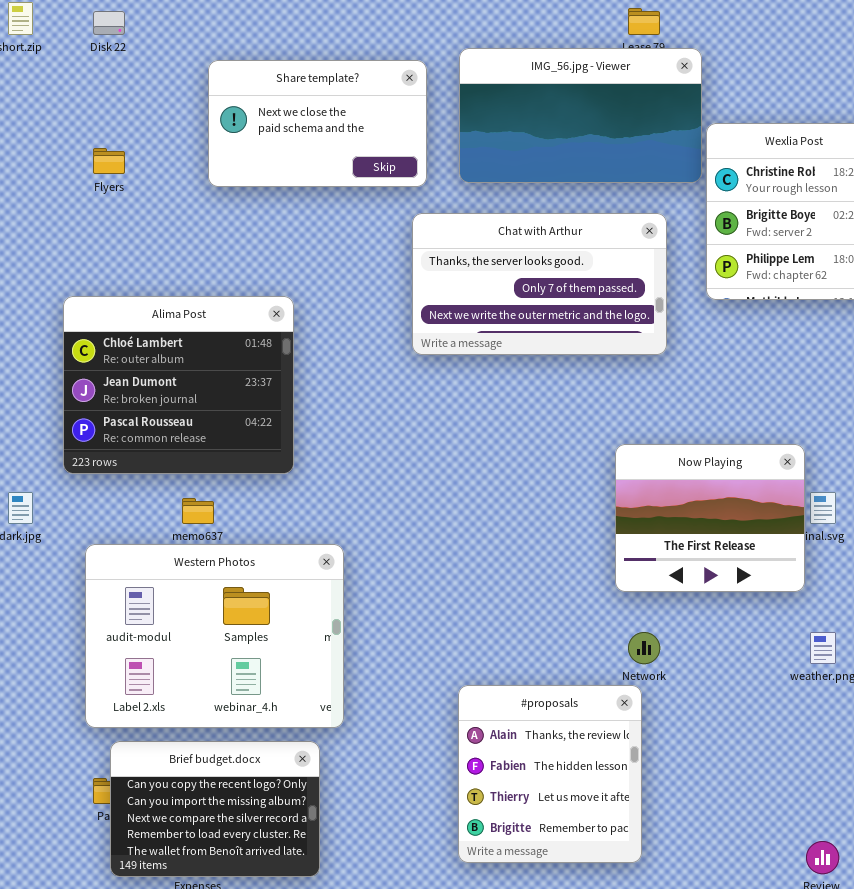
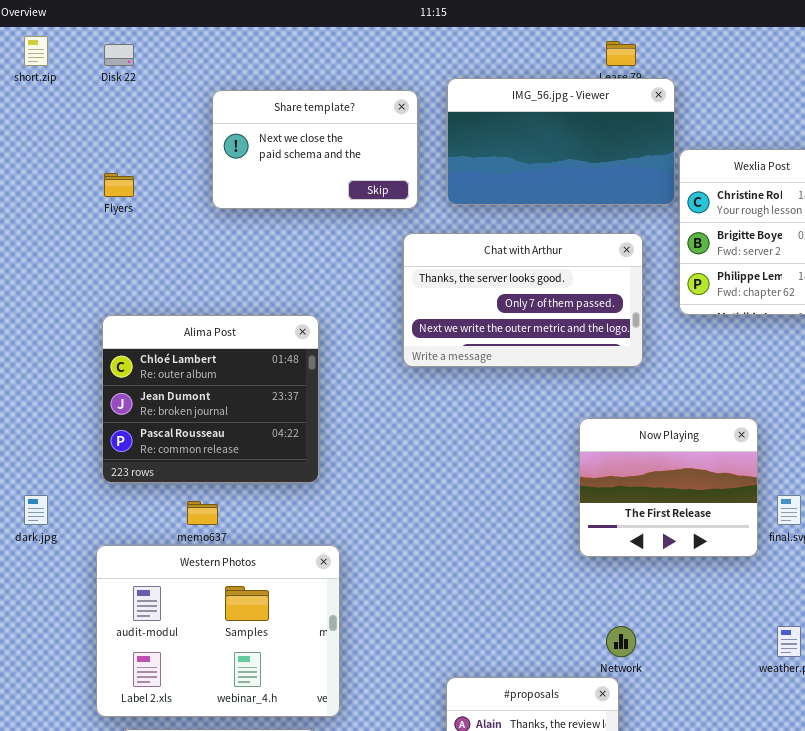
Alima Post: [63,296,294,474] -> [102,315,319,483], moved
Now Playing: [615,444,805,592] -> [579,418,758,557], moved

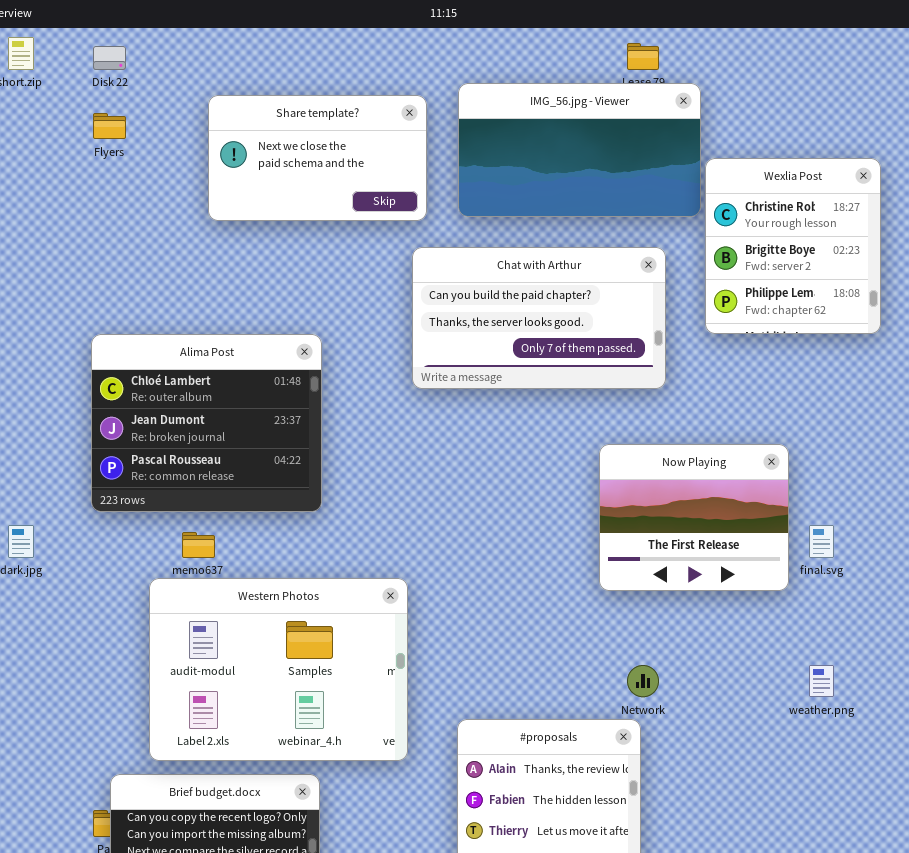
Flyers: [104,173,134,197] -> [93,113,126,139], moved
Chat with Arthur: [403,233,643,367] -> [412,247,666,389], scrolled up 1 row
Western Photos: [96,545,340,717] -> [149,578,408,761], moved

